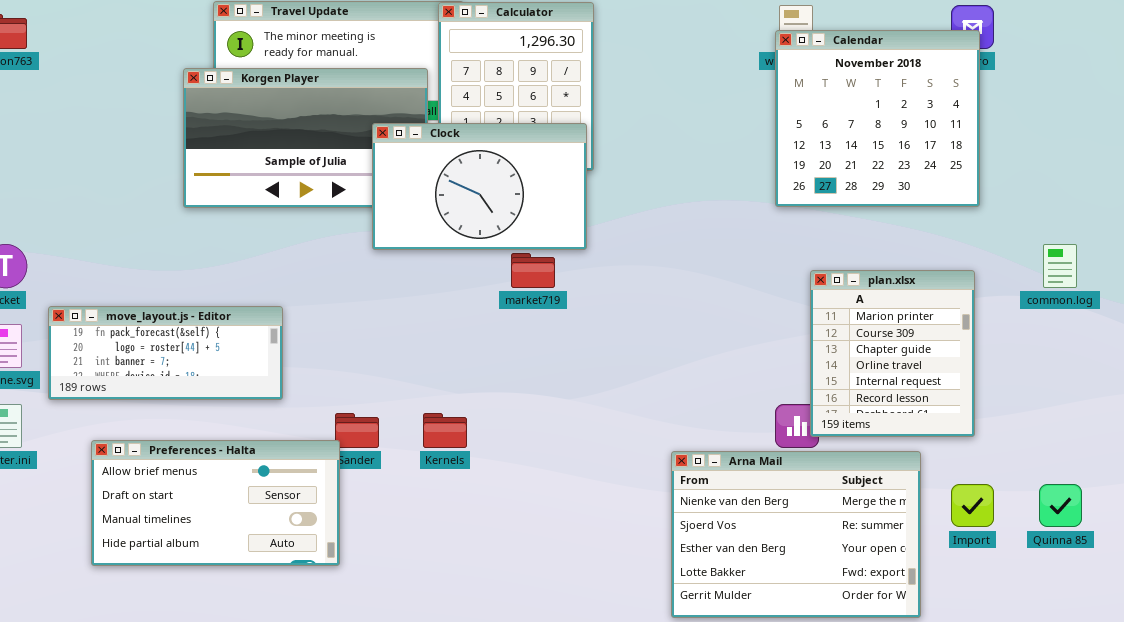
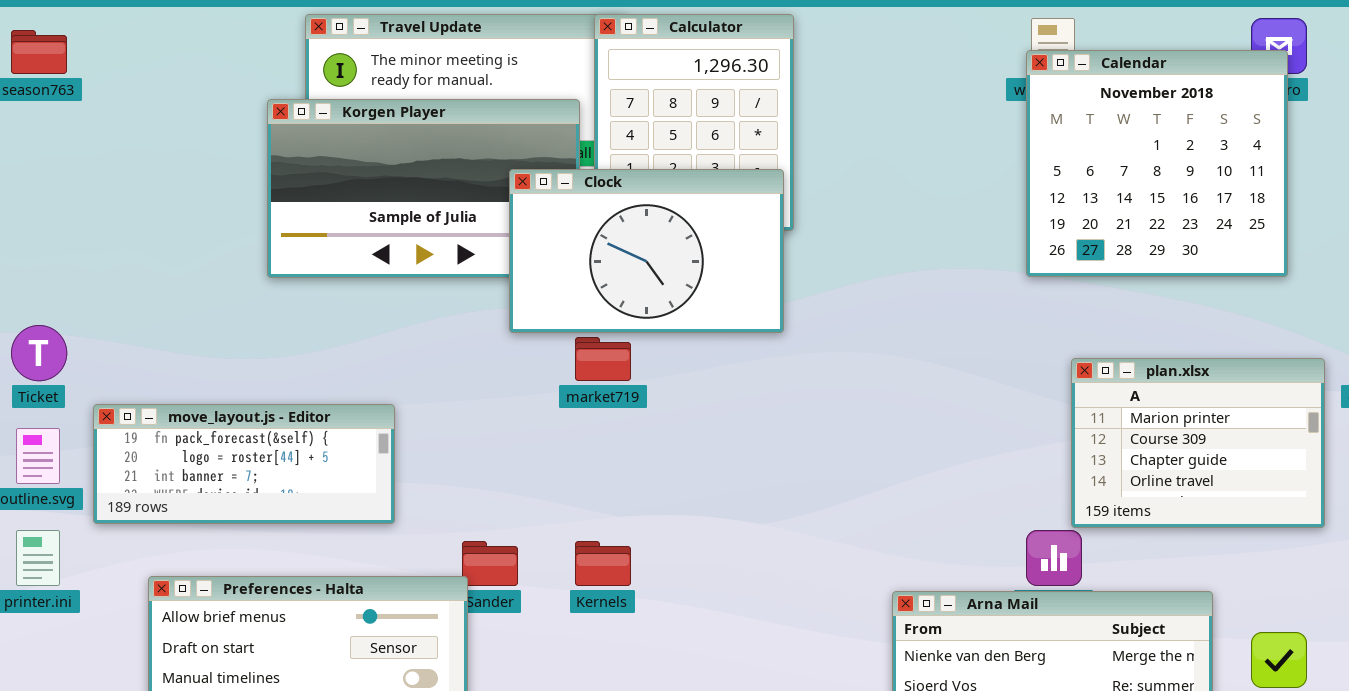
market719: [511,253,555,288] -> [575,337,631,381], moved
plan.xlsx: [810,270,975,437] -> [1071,358,1325,528], resized

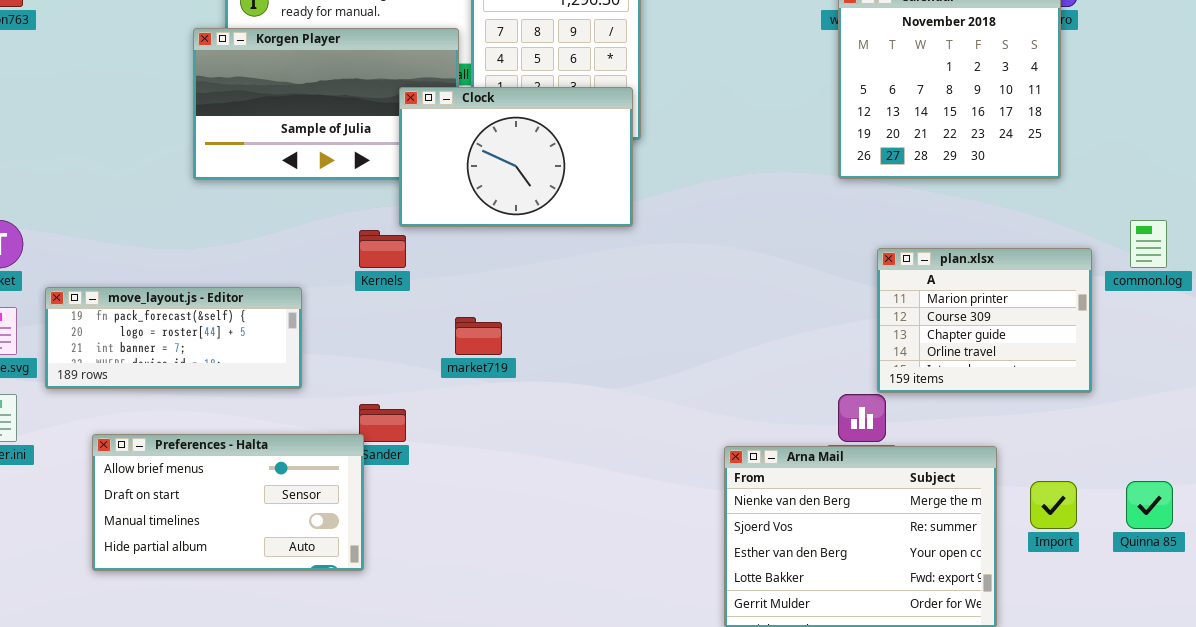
market719: [575,337,631,381] -> [455,317,502,355], moved
Kernels: [575,541,631,586] -> [359,230,406,268], moved

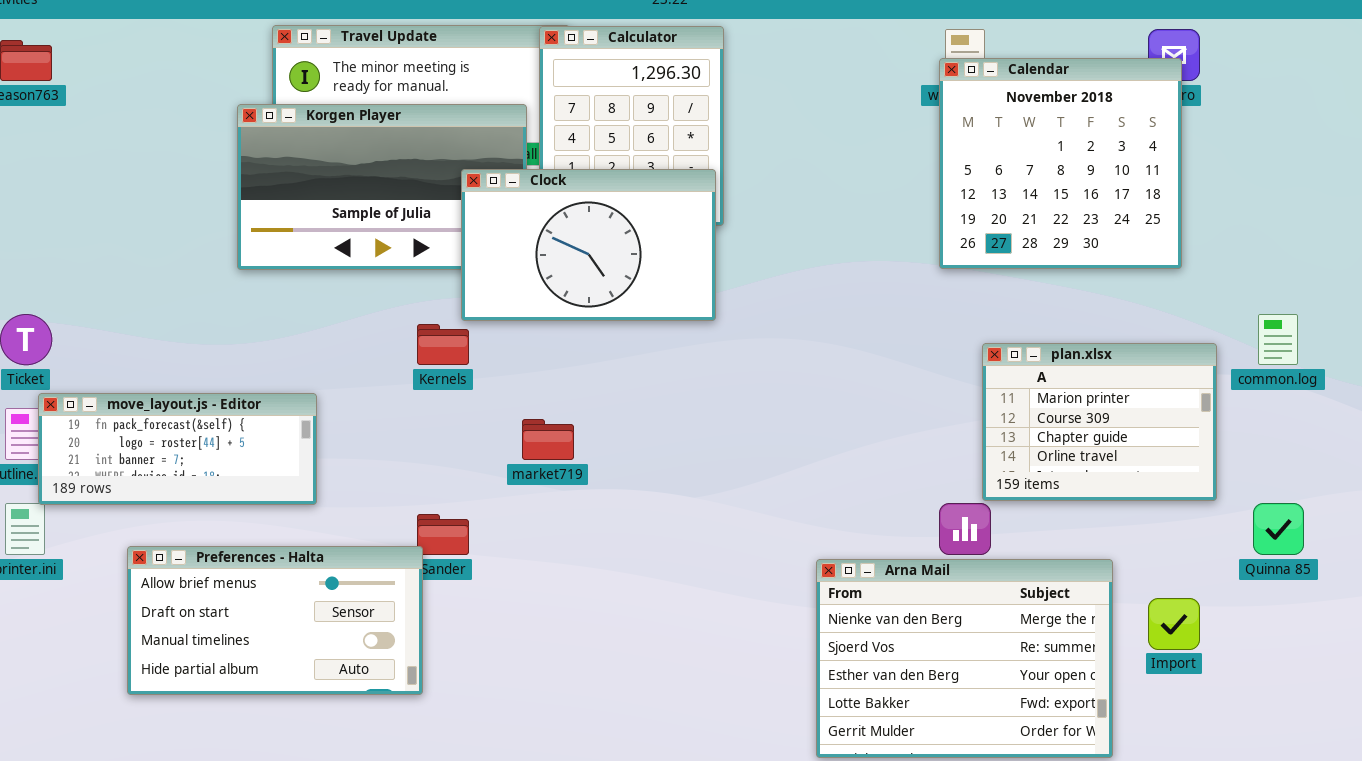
move_layout.js - Editor: [45,287,302,389] -> [38,393,317,505], moved
Quinna 85: [1126,481,1173,529] -> [1253,503,1304,555], moved

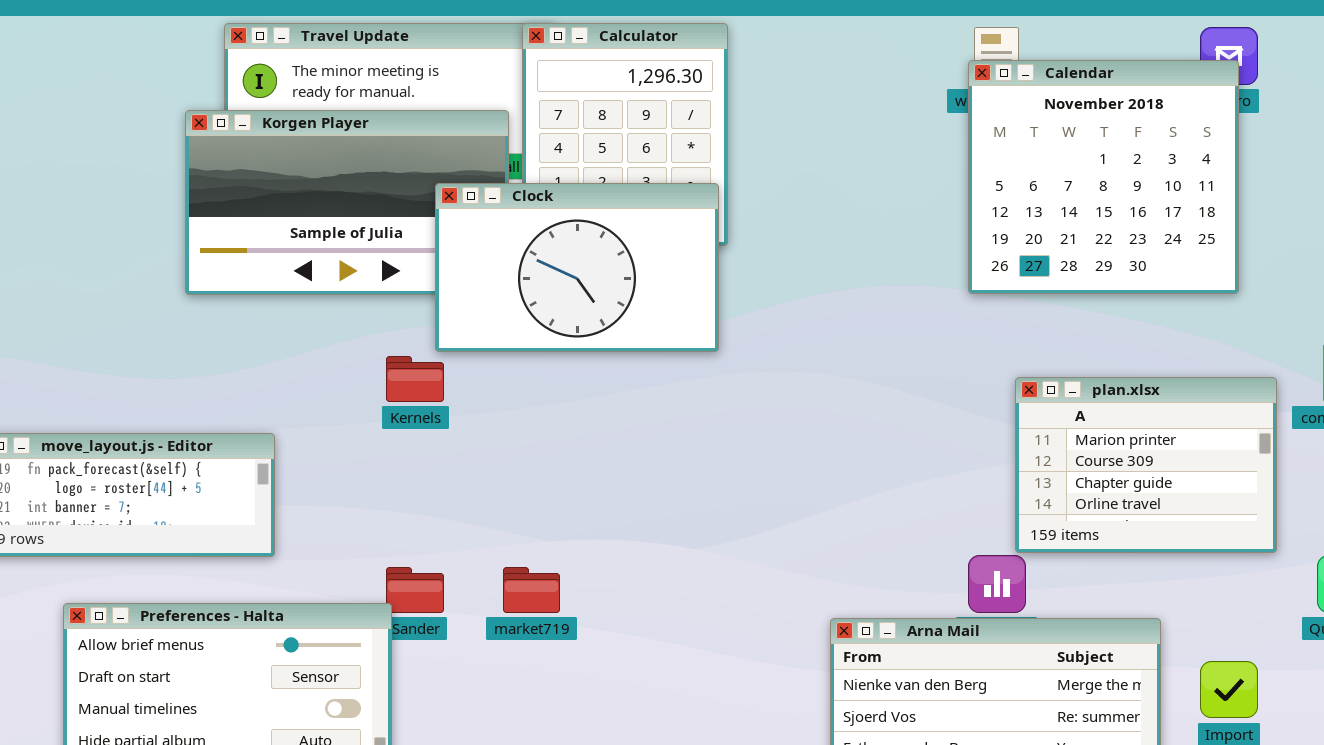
market719: [522,419,574,460] -> [503,567,560,613], moved

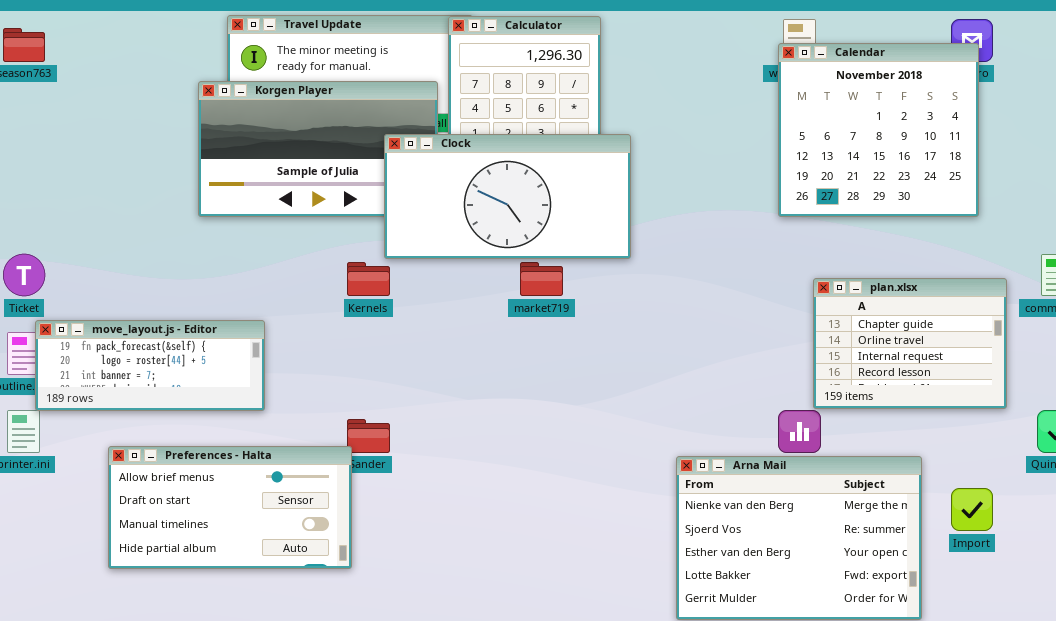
Clock: [435,183,719,352] -> [384,134,631,259], resized
plan.xlsx: [1015,377,1277,553] -> [813,278,1007,409], scrolled down 2 rows
market719: [503,567,560,613] -> [520,262,563,296], moved

